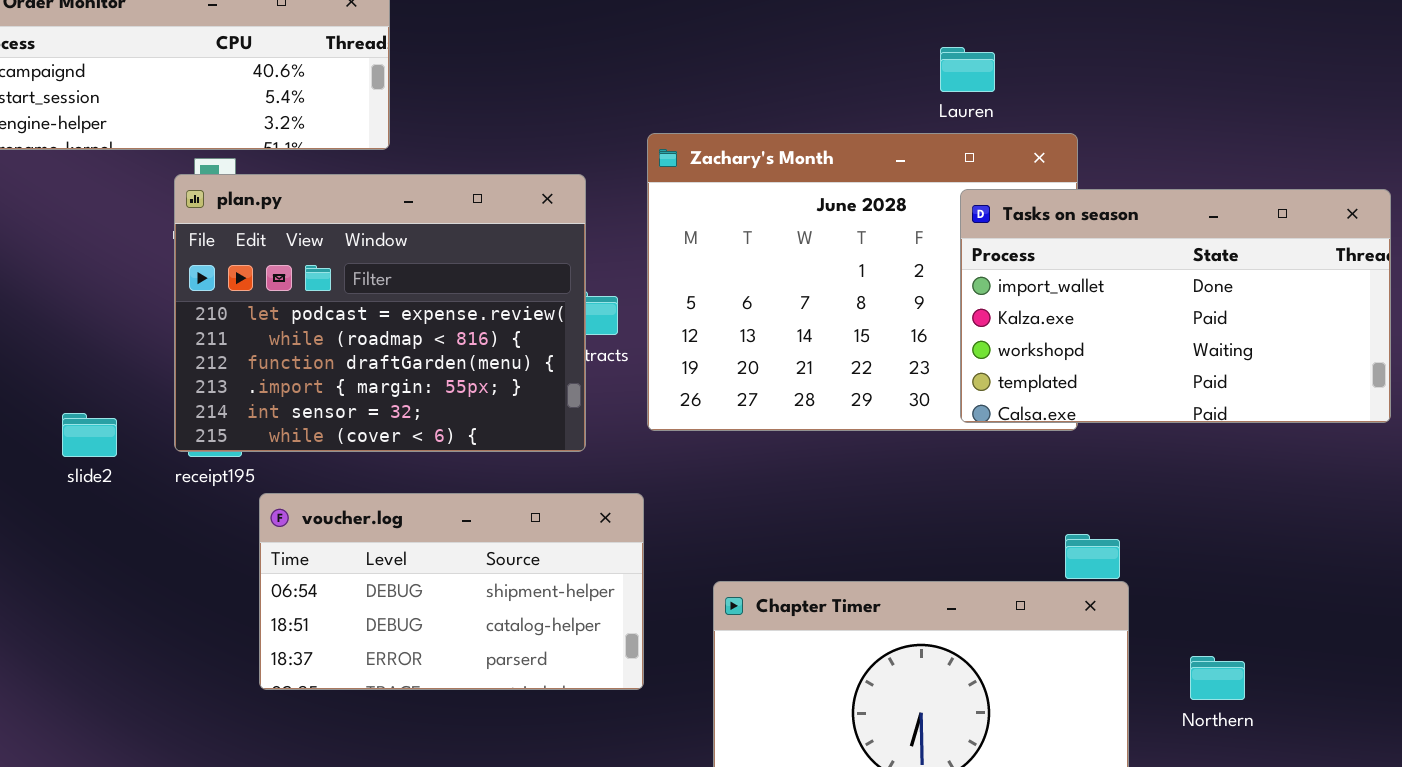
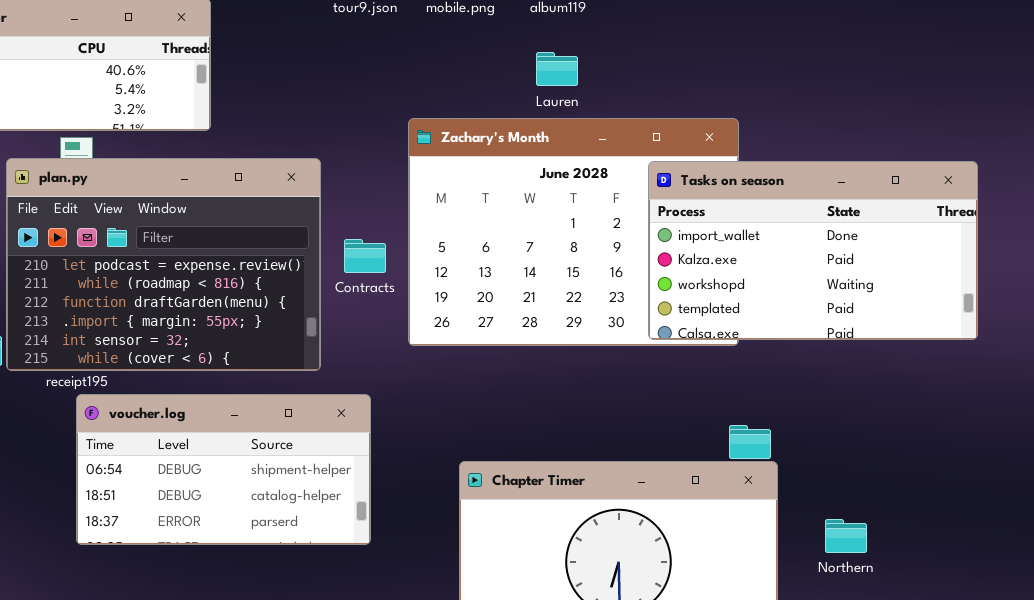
Lauren: [940,47,995,92] -> [536,52,578,86], moved
plan.py: [174,174,586,452] -> [6,158,321,371], moved
voucher.log: [259,493,644,690] -> [76,394,371,545], moved

